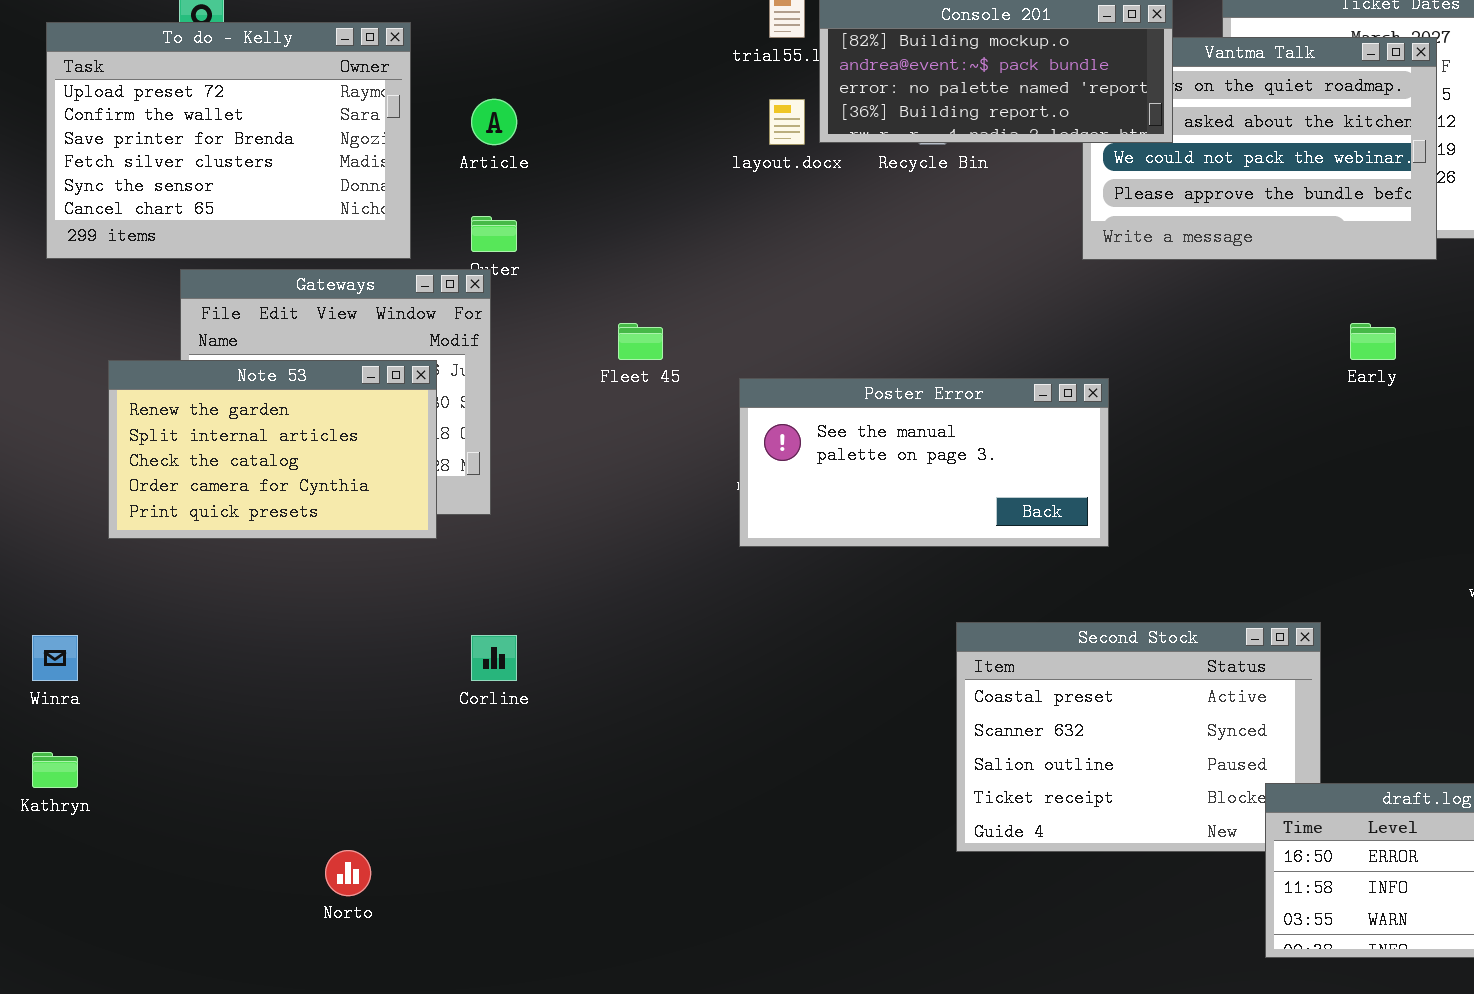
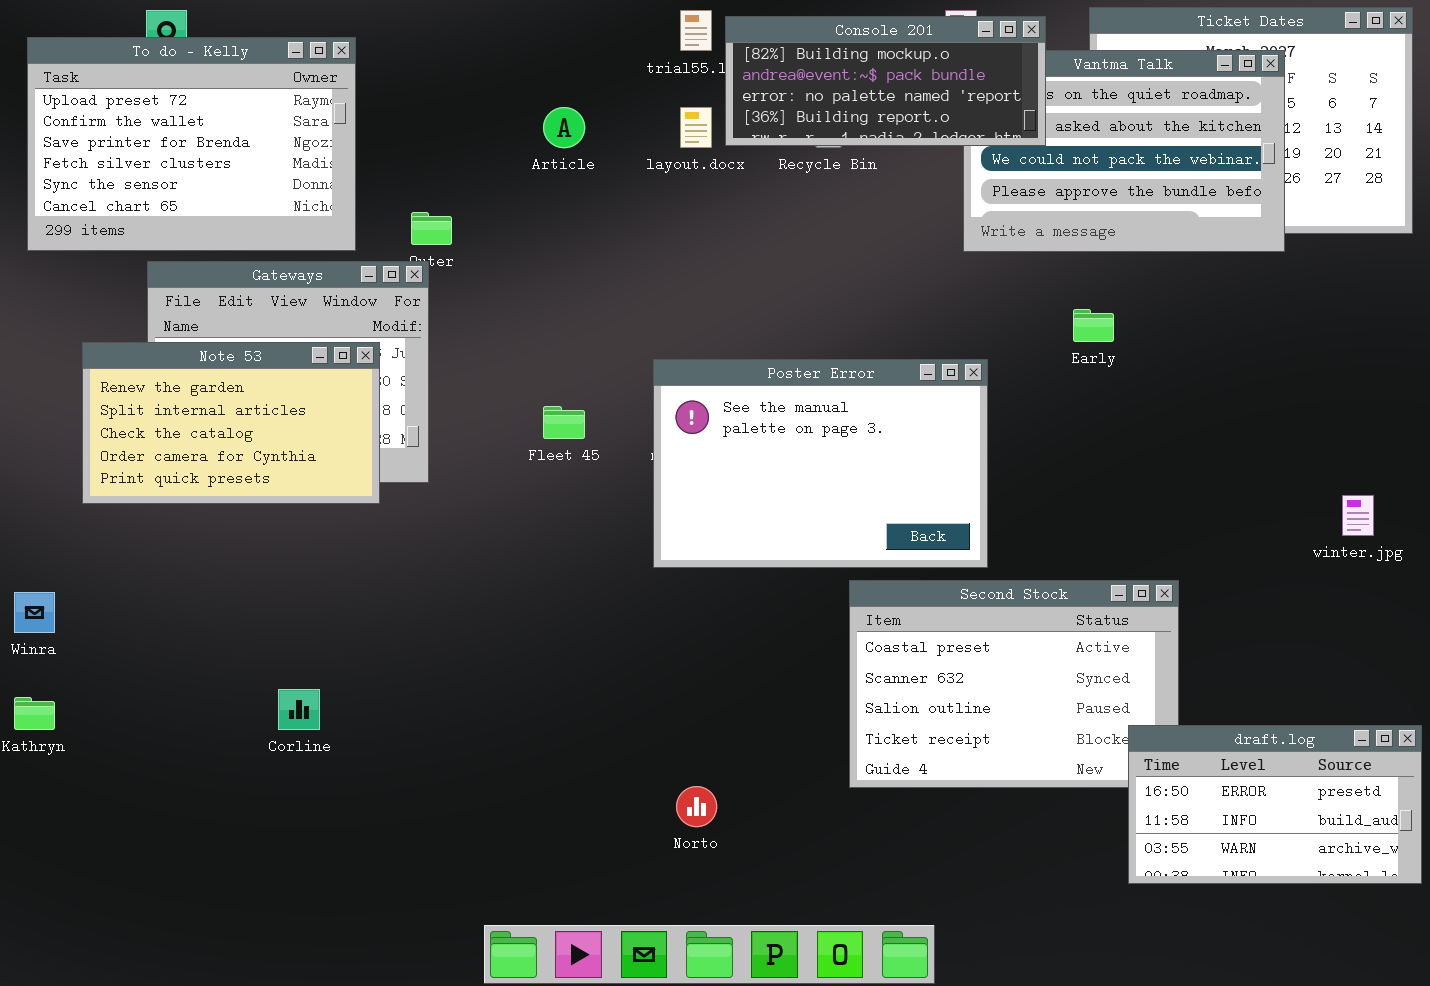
Article: [471,99,517,145] -> [543,107,585,148], moved
Fleet 45: [618,323,663,360] -> [543,406,585,439], moved
Early: [1350,323,1396,360] -> [1073,309,1114,342], moved
Poster Error: [739,378,1109,547] -> [653,359,988,568], resized
Corline: [471,635,517,681] -> [278,689,320,730], moved
Norto: [325,850,371,896] -> [676,786,717,827], moved

